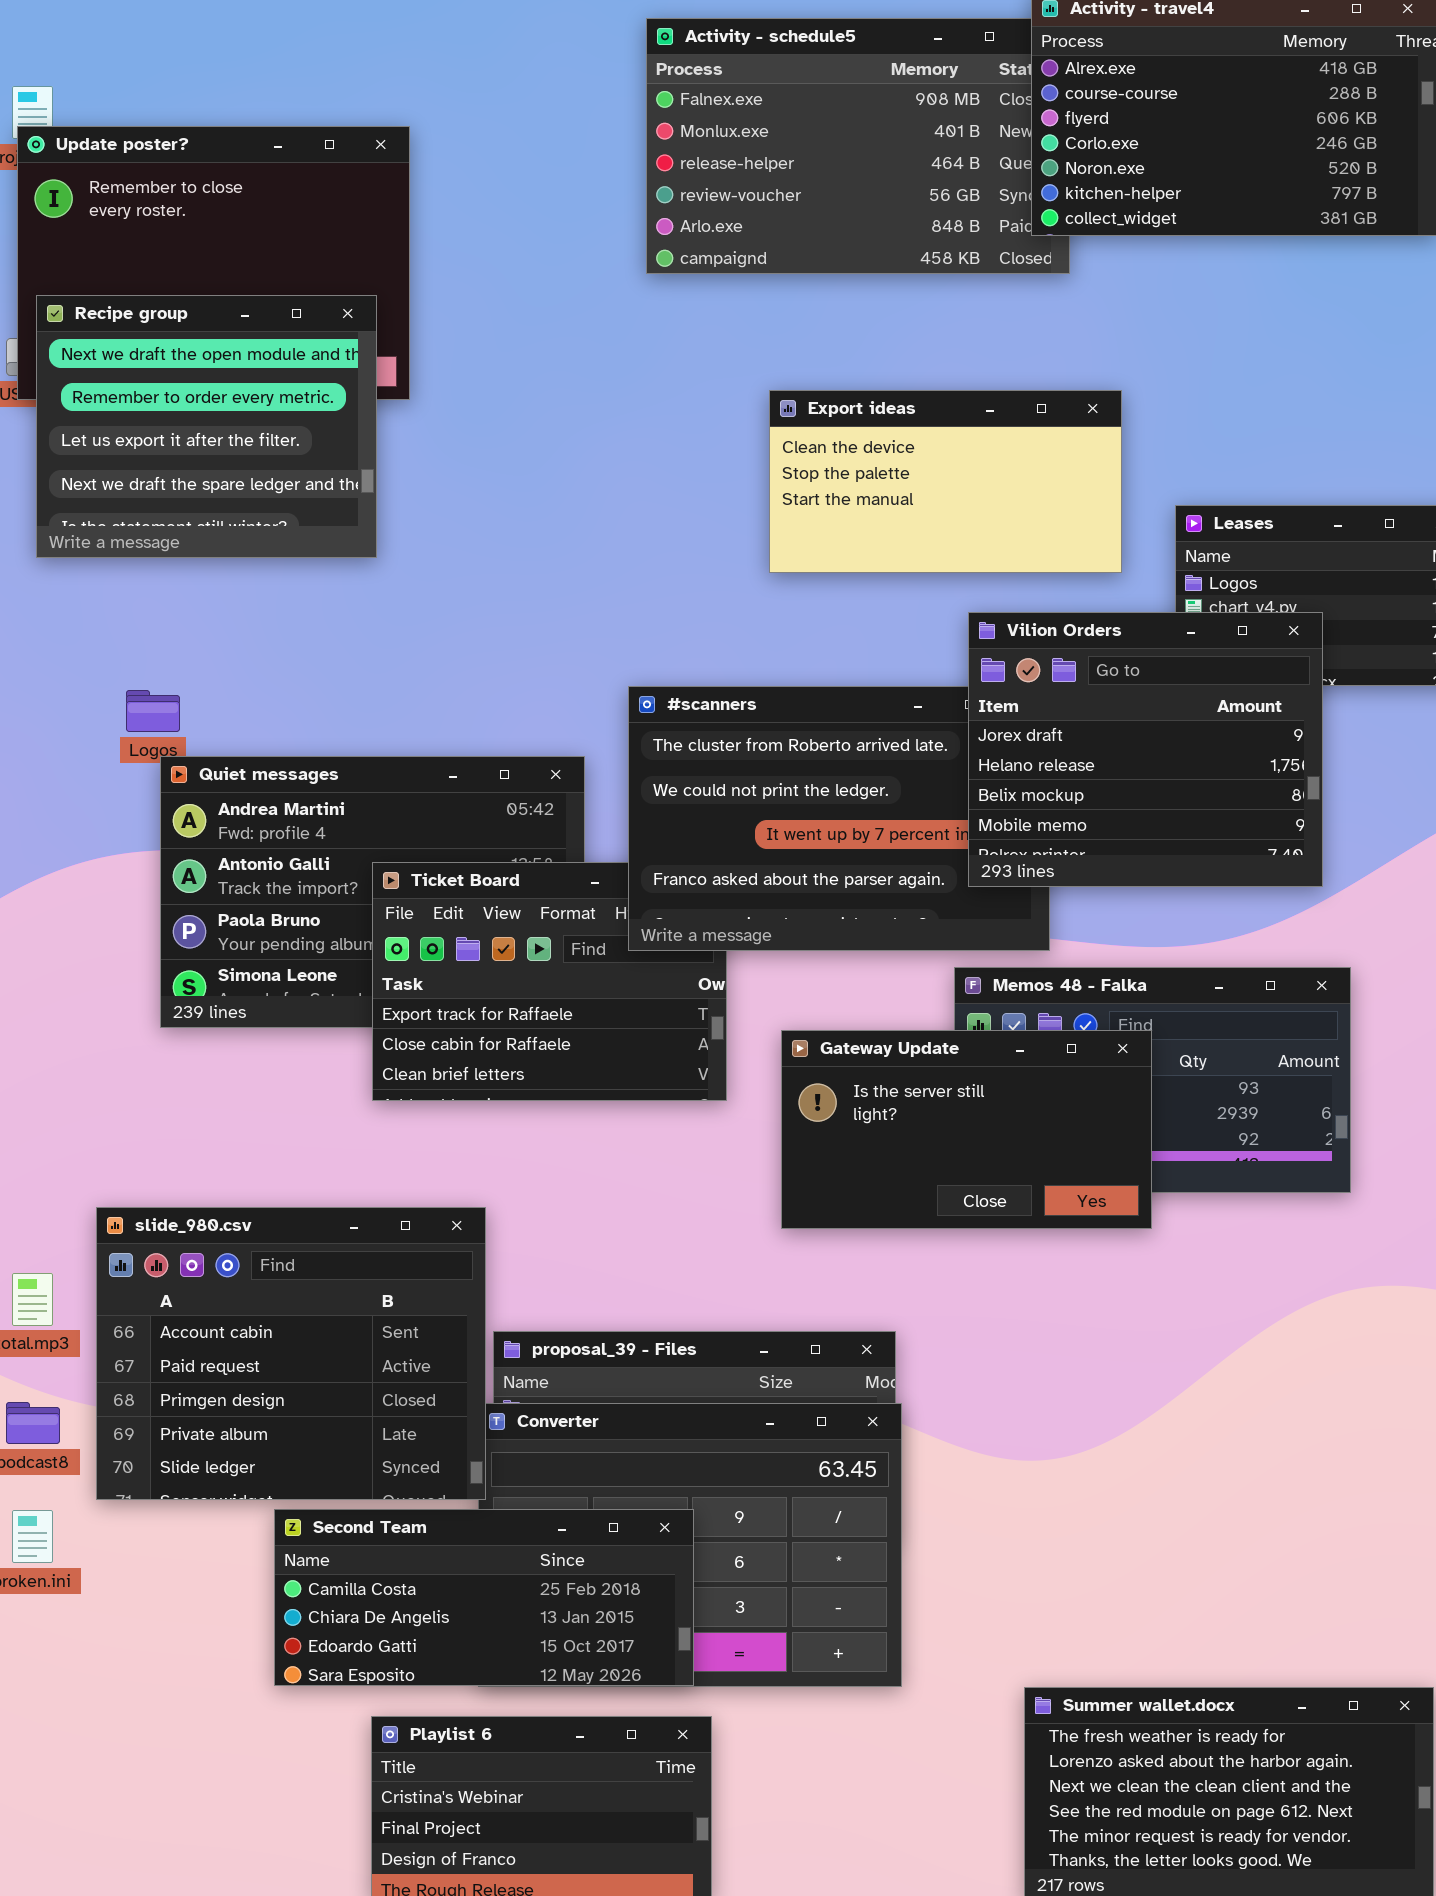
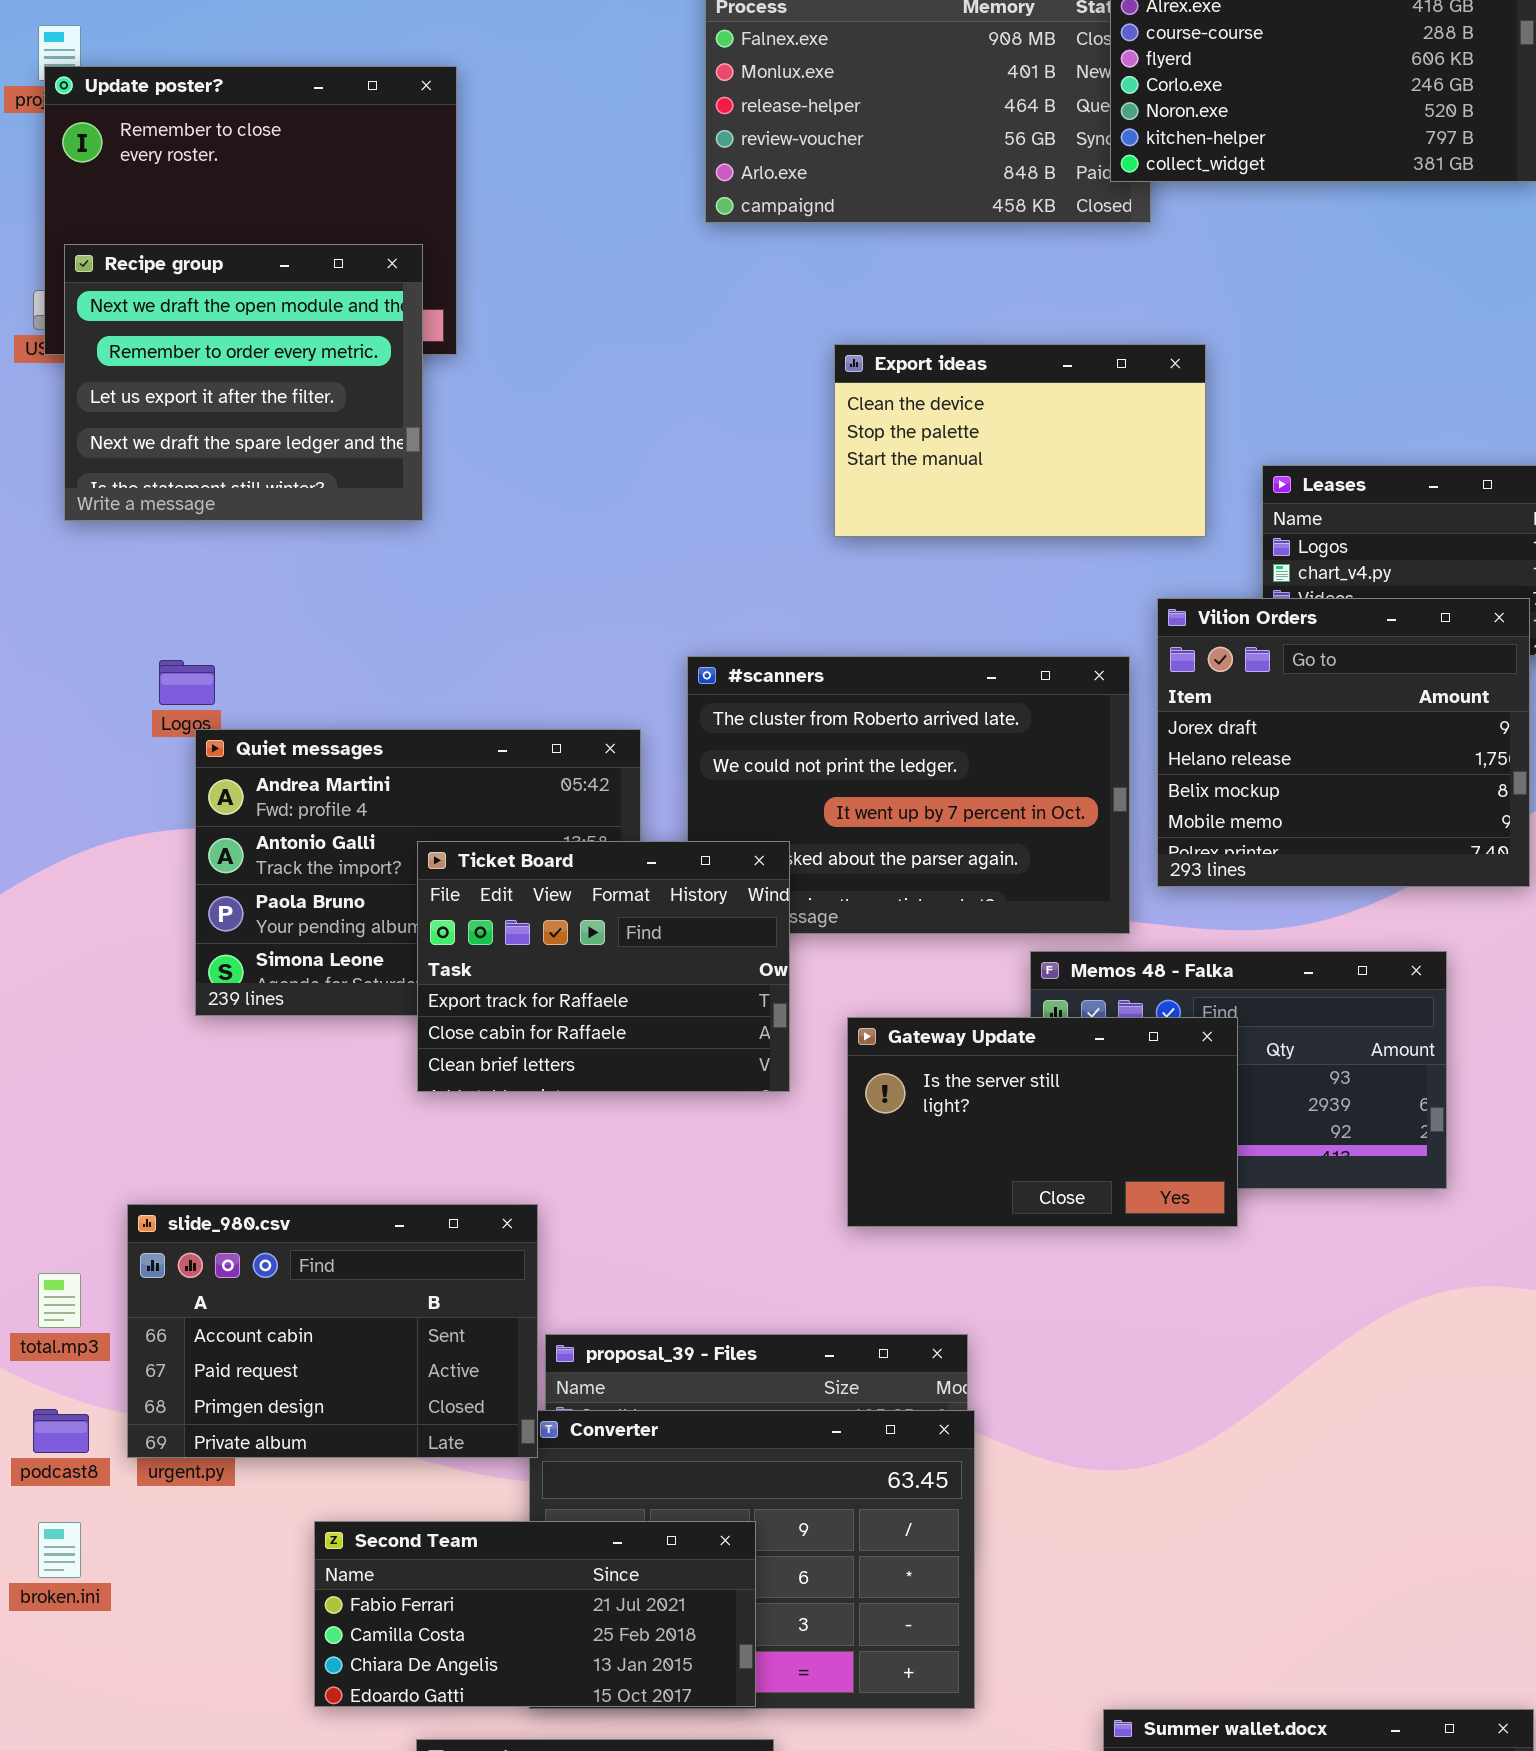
Vilion Orders: [968,612,1323,887] -> [1157,598,1530,887], moved
Ticket Board: [372,862,727,1101] -> [417,841,790,1092], raised
slide_980.csv: [96,1207,486,1500] -> [127,1204,538,1458], resized
Second Team: [274,1509,694,1686] -> [314,1521,756,1707], scrolled up 1 row

